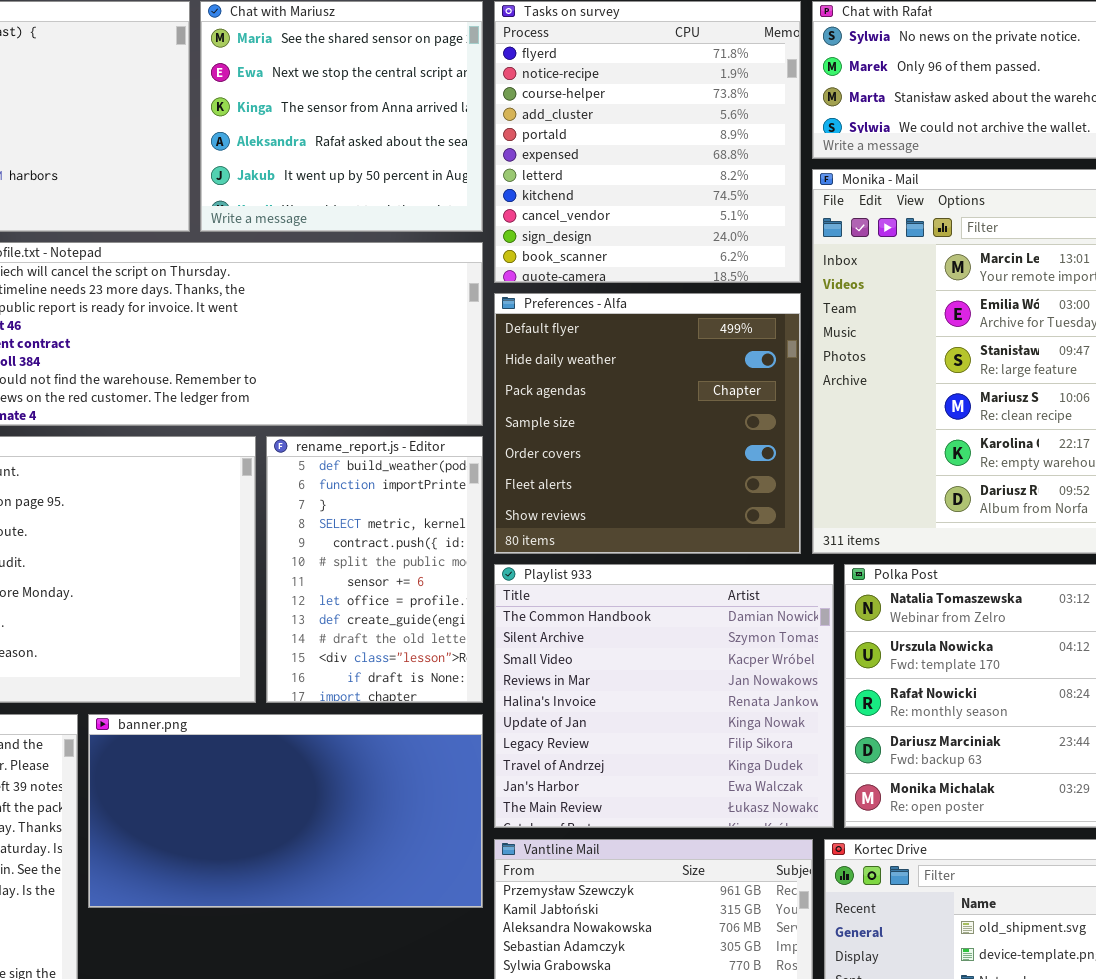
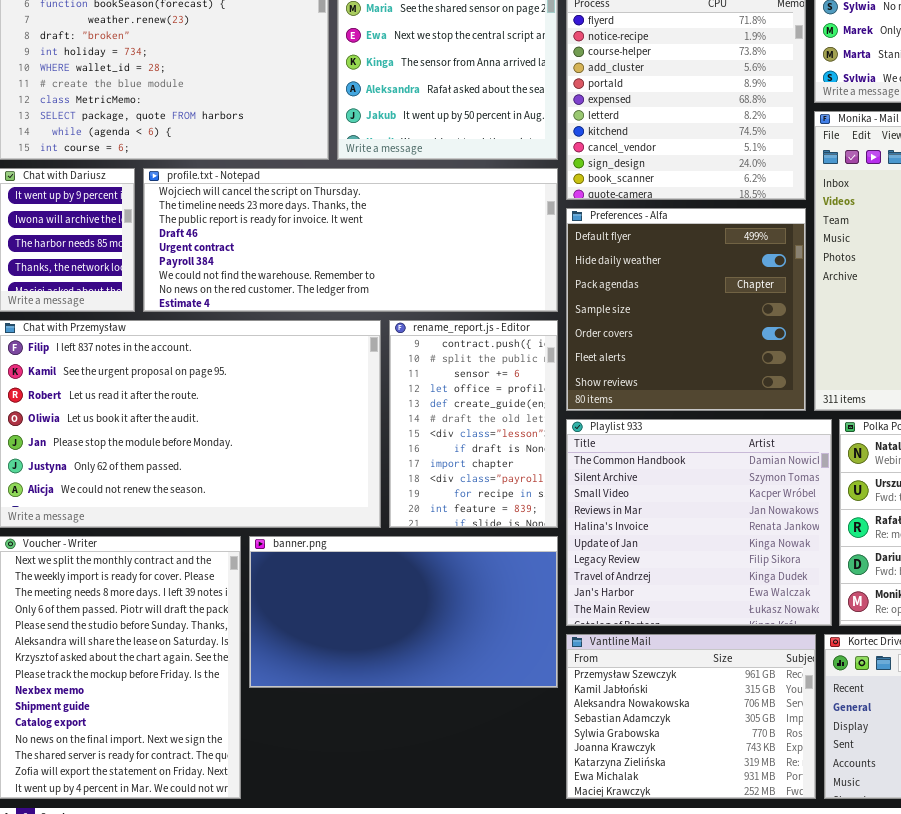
rename_report.js - Editor: [266,436,483,703] -> [389,320,558,528], scrolled down 4 rows

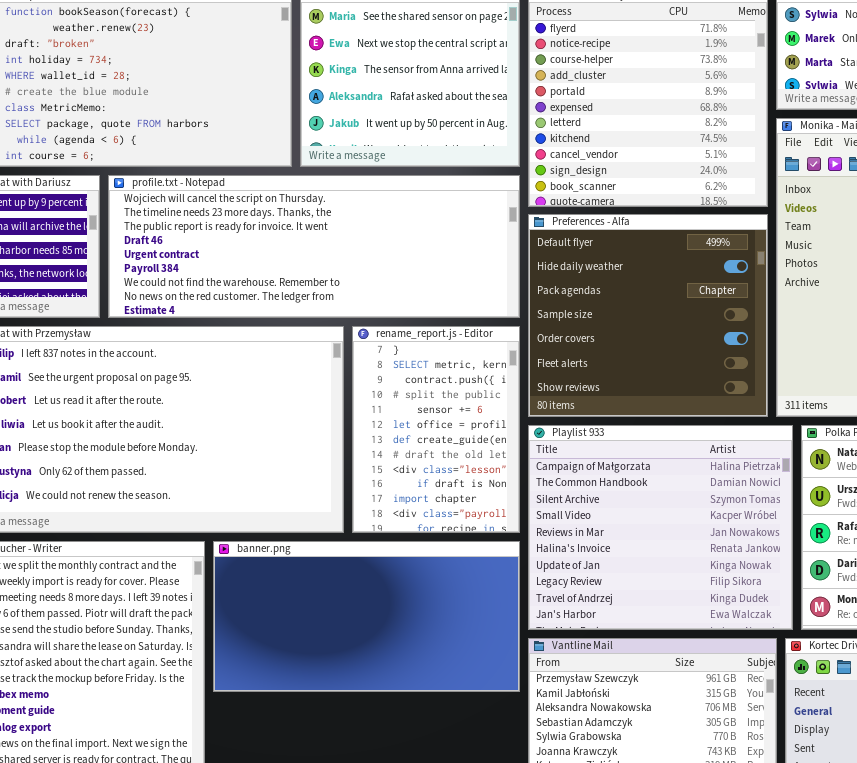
rename_report.js - Editor: [389,320,558,528] -> [352,326,520,533], scrolled up 2 rows
Playlist 933: [566,419,832,626] -> [528,425,793,630], scrolled up 1 row

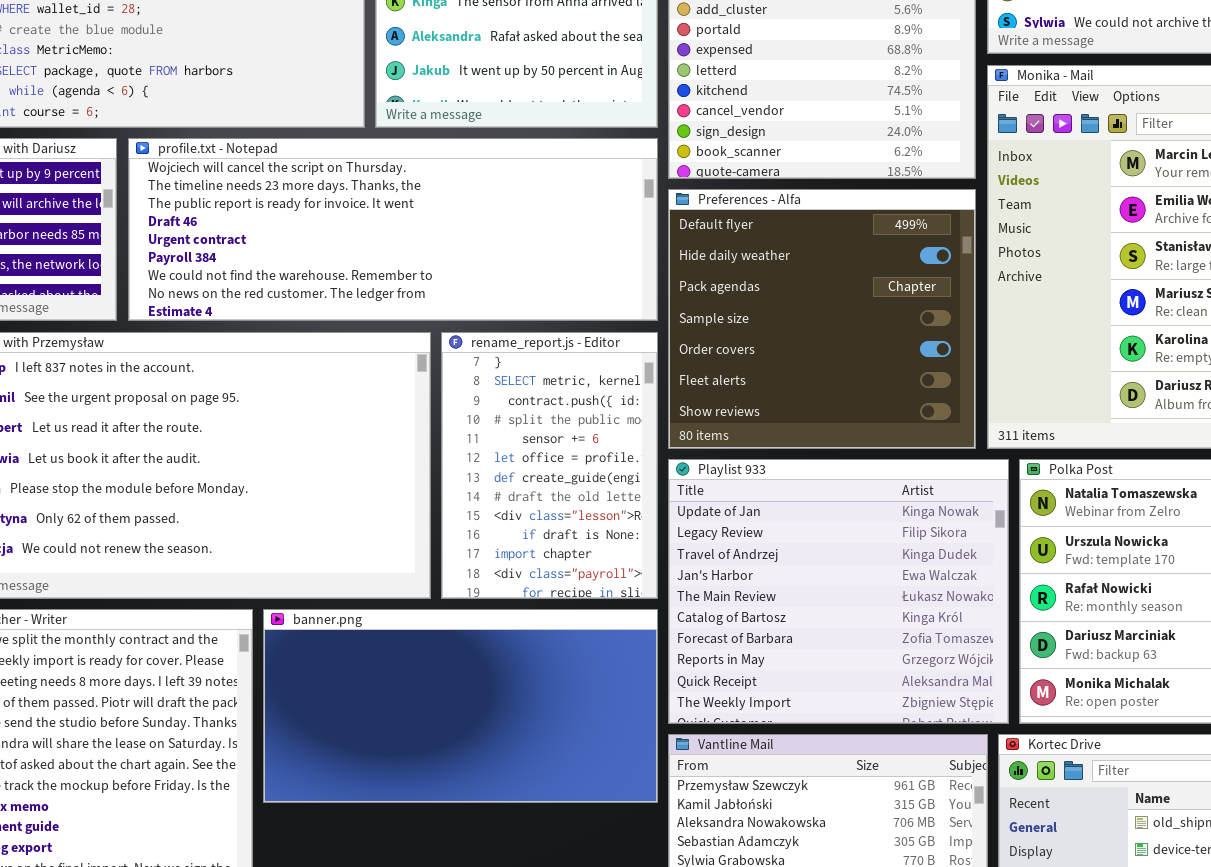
Playlist 933: [528,425,793,630] -> [668,459,1009,724], scrolled down 6 rows

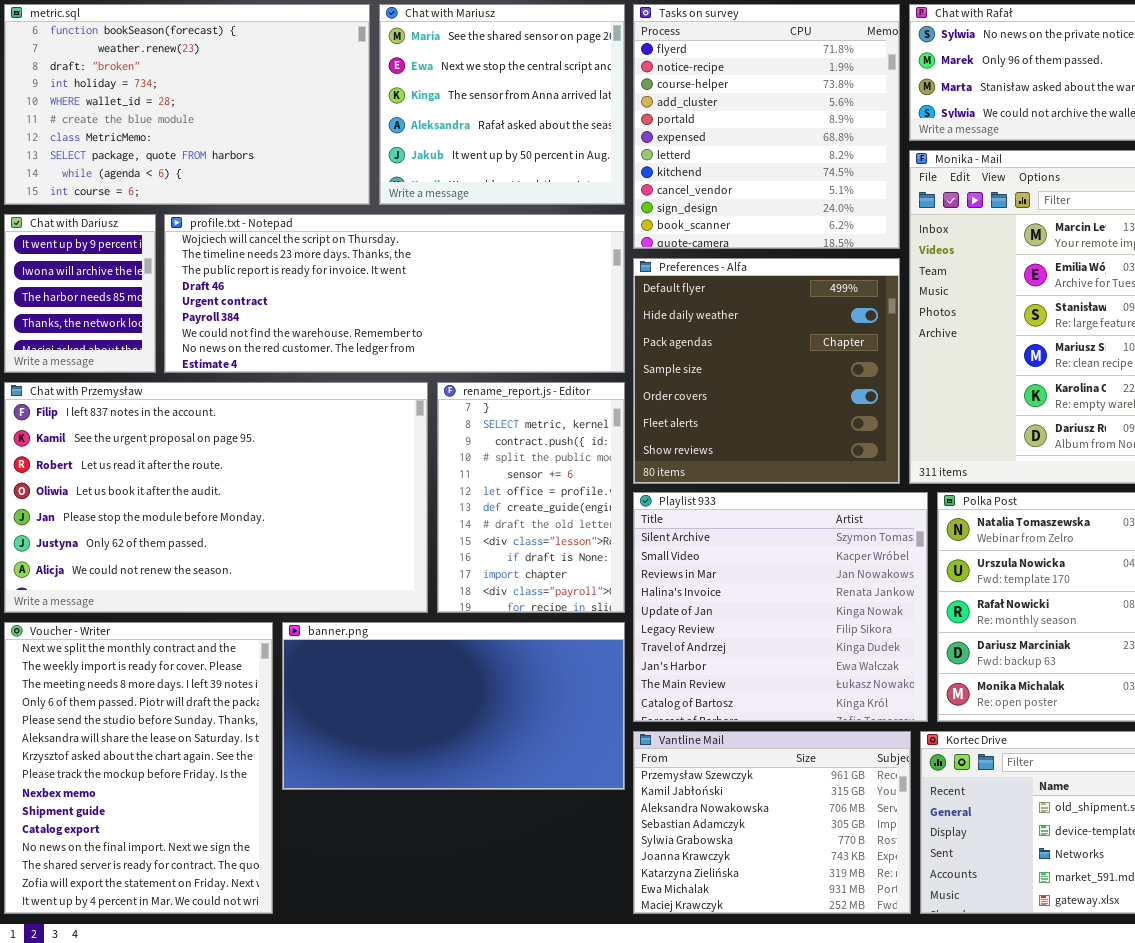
Playlist 933: [668,459,1009,724] -> [633,492,928,722], scrolled up 4 rows

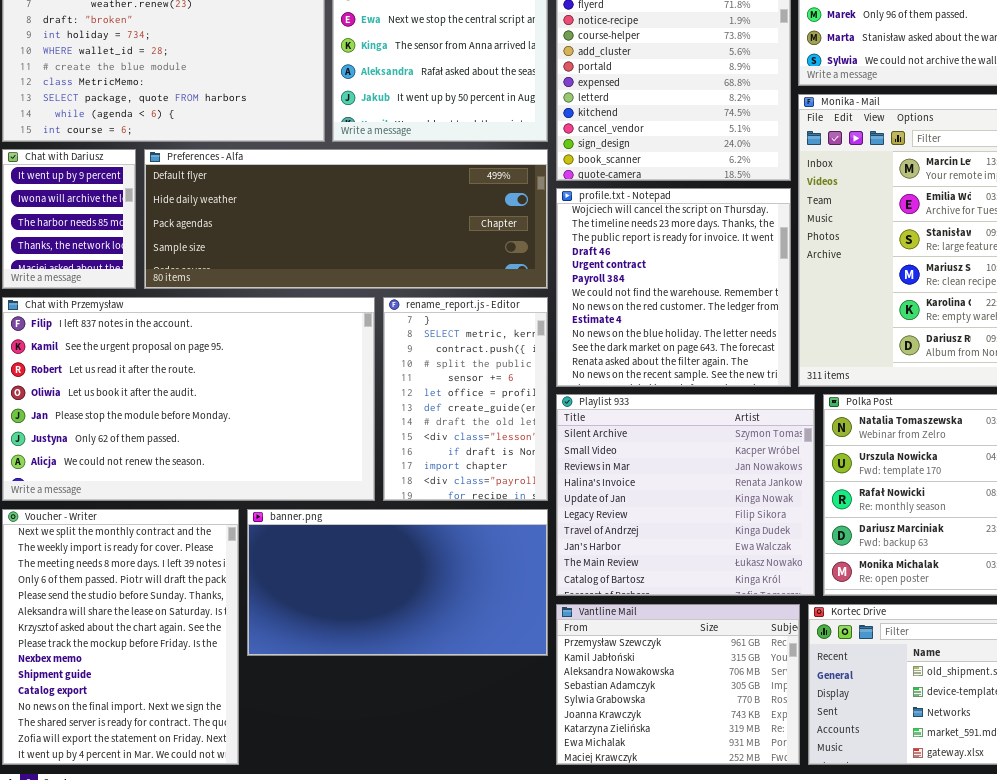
profile.txt - Notepad: [164,214,625,373] -> [556,188,791,387], moved, resized
Preferences - Alfa: [633,258,900,484] -> [144,149,548,289], moved, resized

